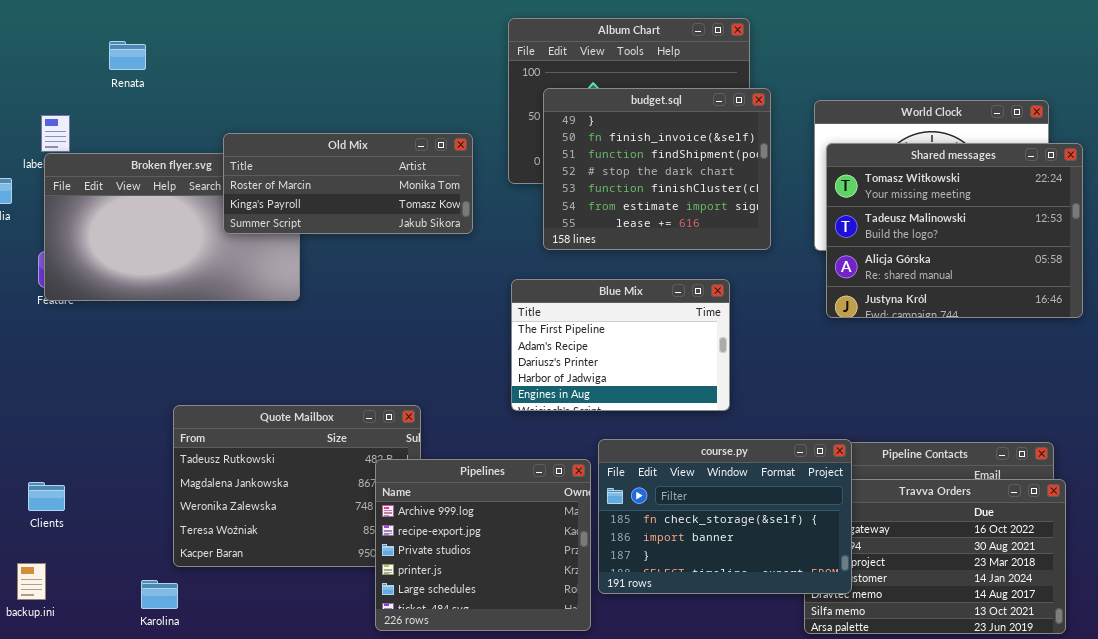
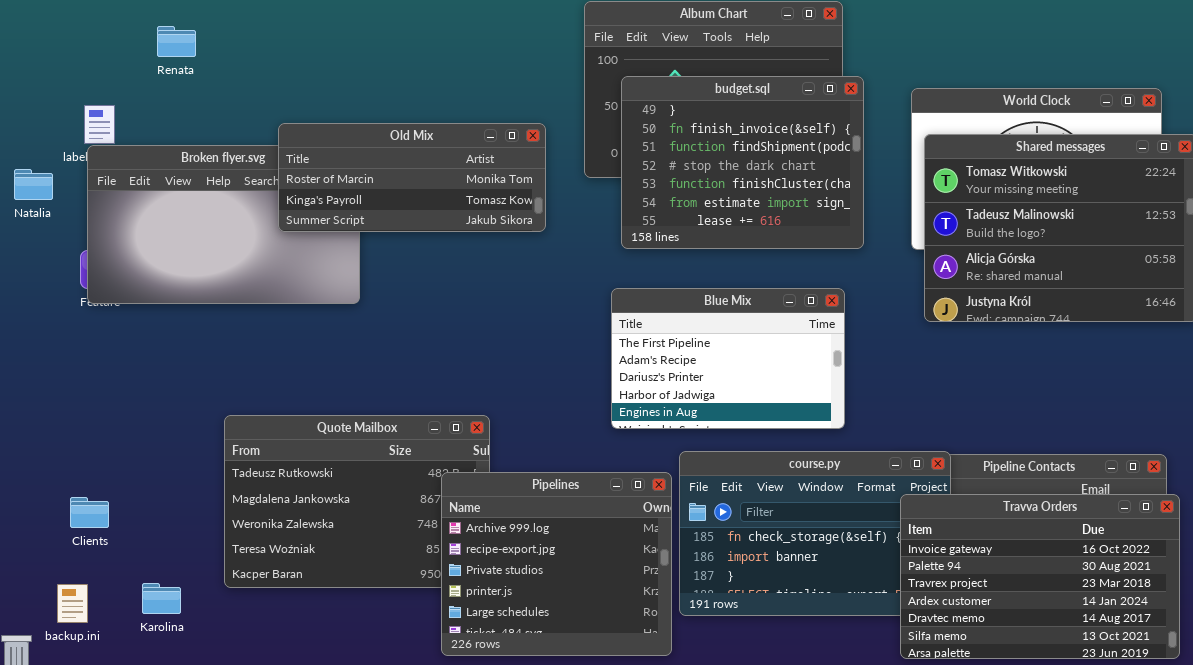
Blue Mix: [511,279,730,411] -> [611,288,845,429], moved
Travva Orders: [804,479,1066,634] -> [900,494,1180,659], raised
Karolina: [141,580,178,609] -> [142,583,181,614], moved

